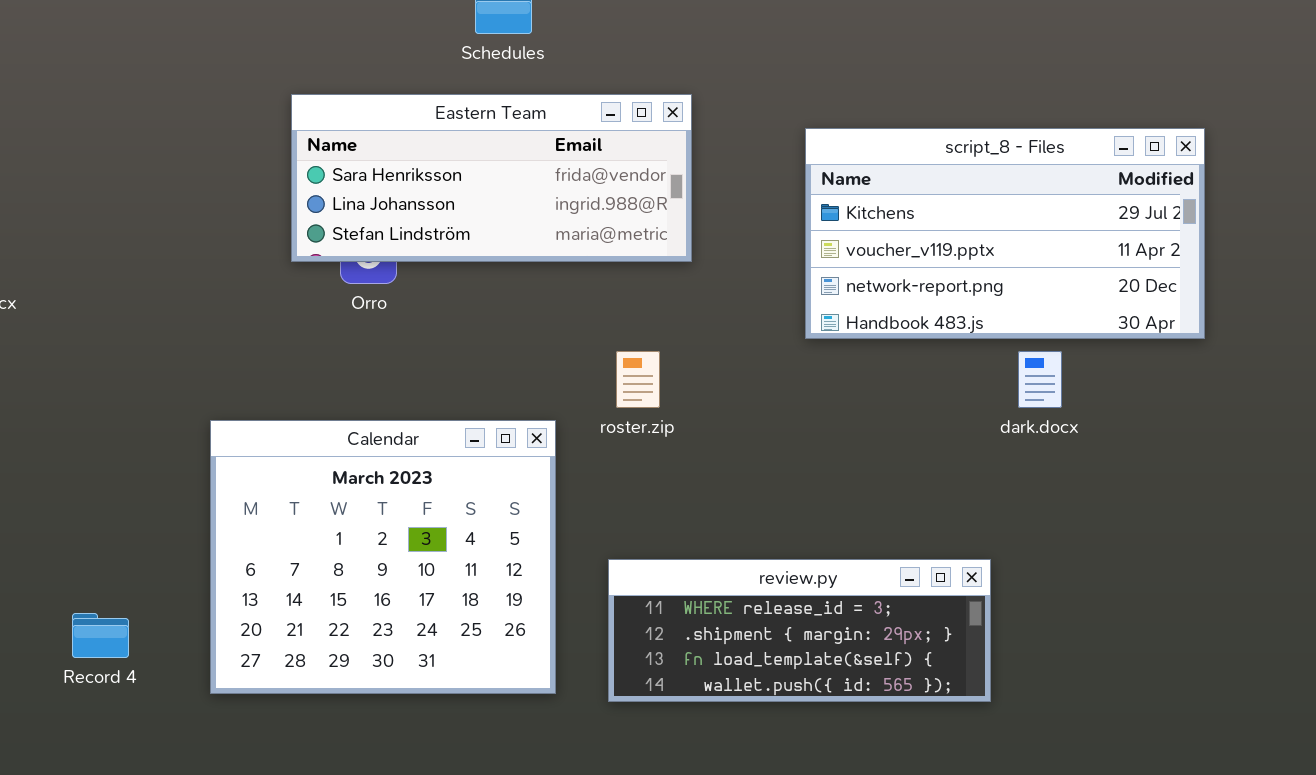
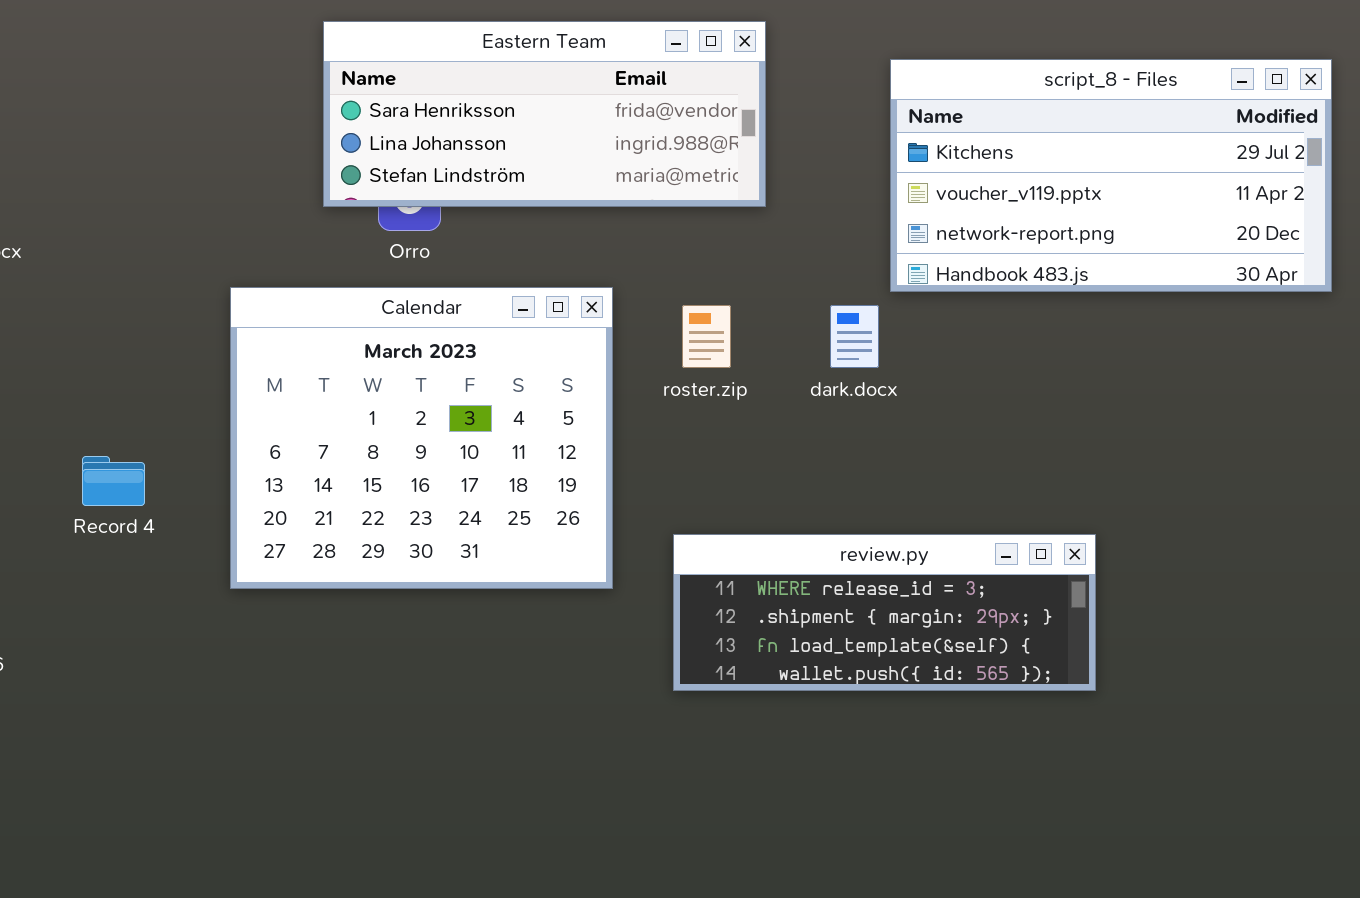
dark.docx: [1018,351,1062,408] -> [830,305,879,368], moved
Calendar: [210,420,556,694] -> [230,287,613,589], moved
Record 4: [72,613,129,658] -> [82,456,145,506], moved

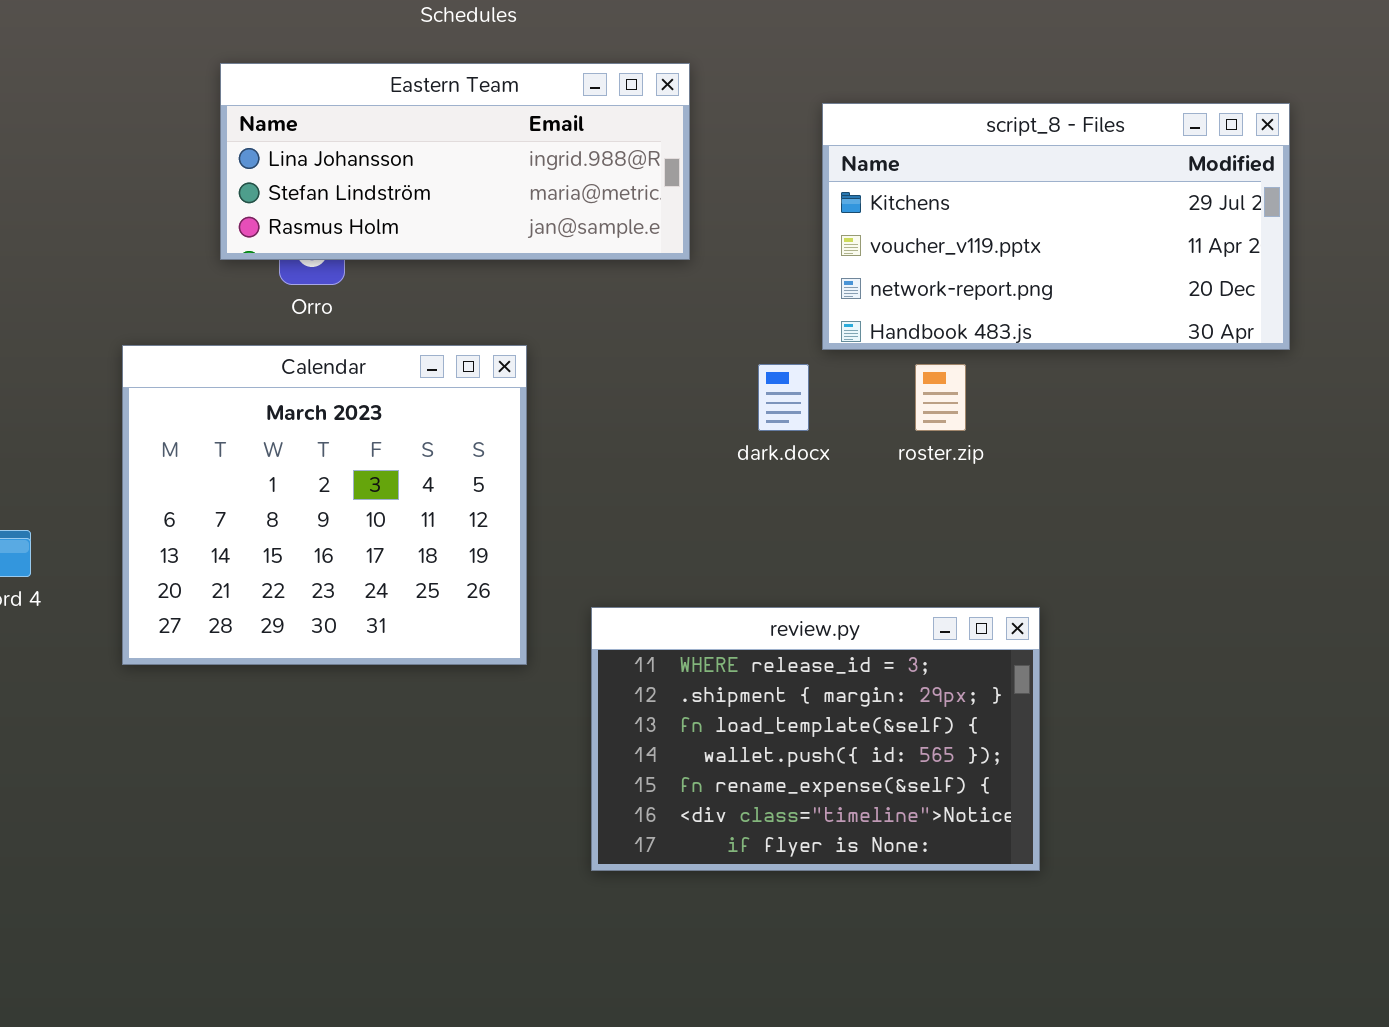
Eastern Team: [323,21,766,207] -> [220,63,690,260], scrolled down 1 row
roster.zip: [682,305,731,368] -> [915,364,966,431], moved
review.py: [673,534,1096,691] -> [591,607,1040,871], resized

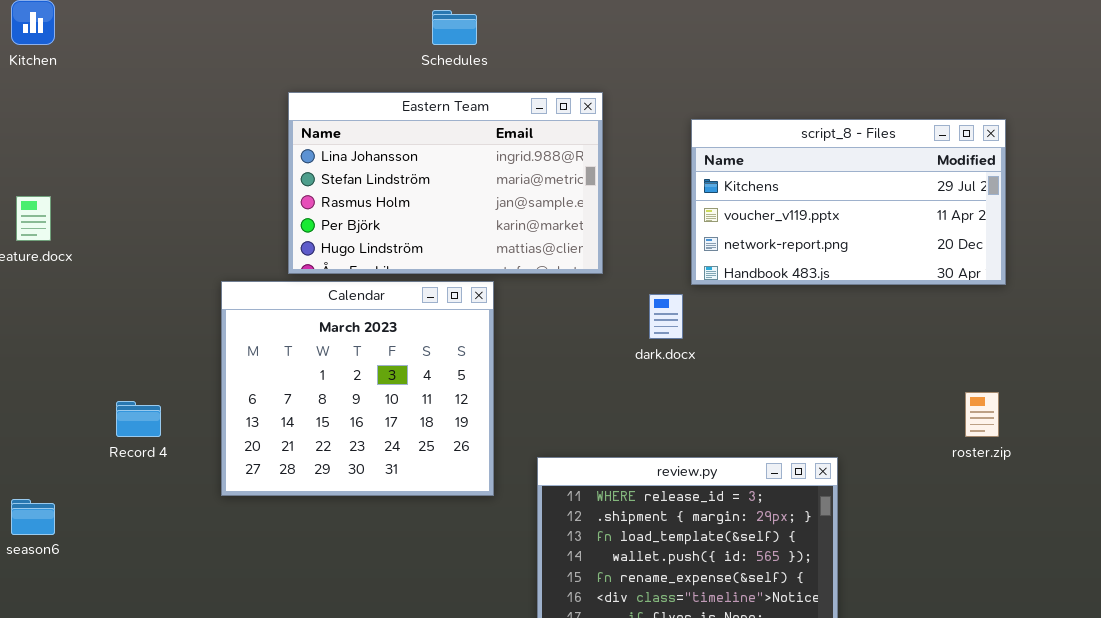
Eastern Team: [220,63,690,260] -> [288,92,603,274], resized
roster.zip: [915,364,966,431] -> [965,392,999,437], moved

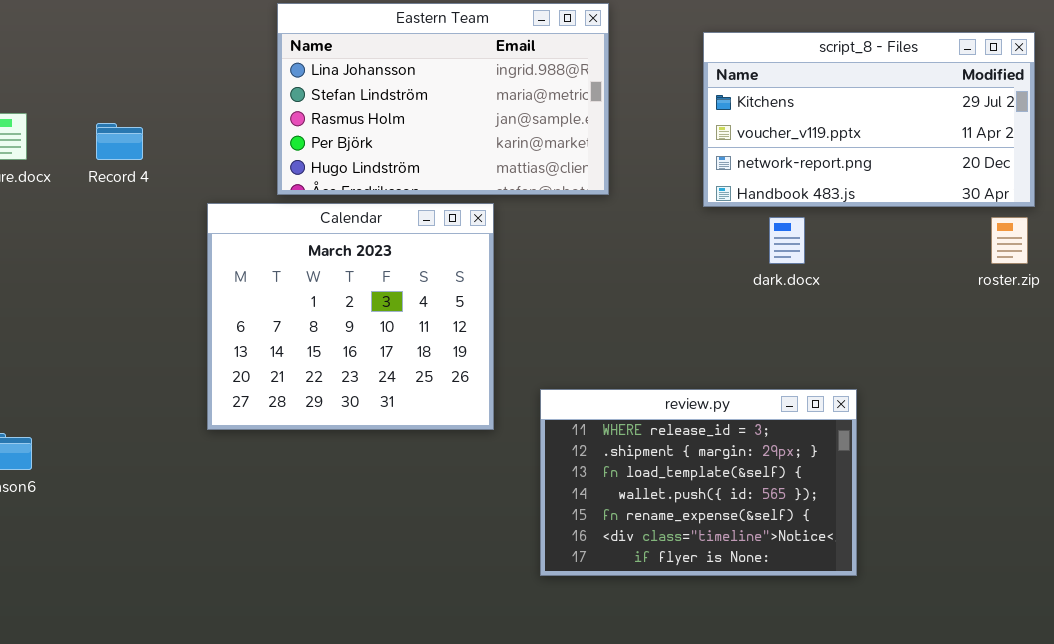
dark.docx: [649,294,683,339] -> [769,217,805,264], moved
roster.zip: [965,392,999,437] -> [991,217,1028,264], moved
Record 4: [116,401,161,437] -> [96,123,143,160], moved

